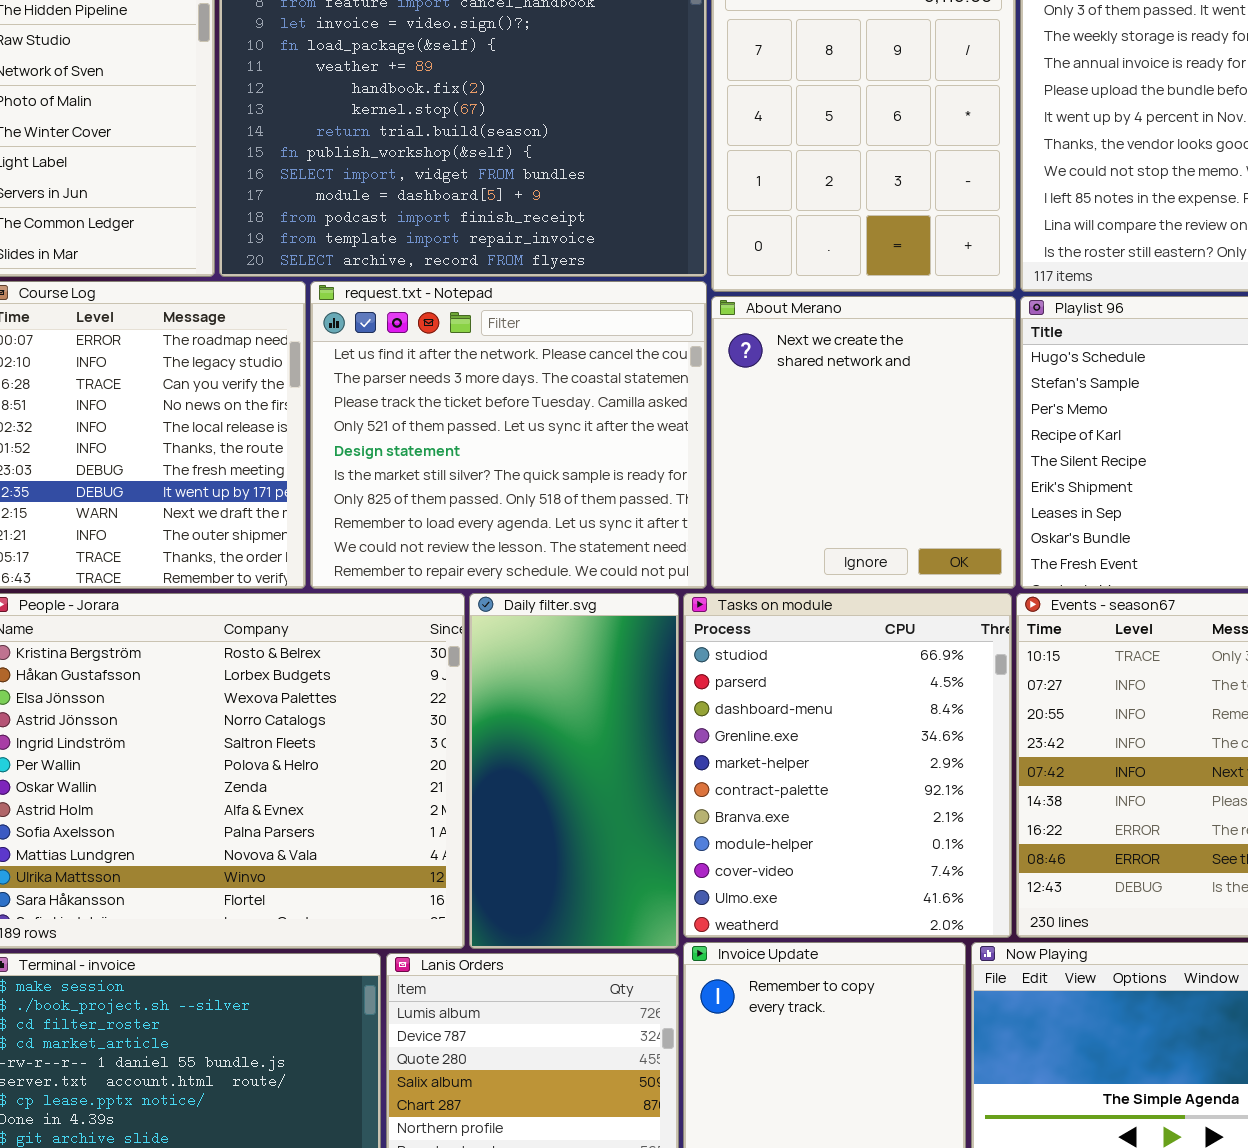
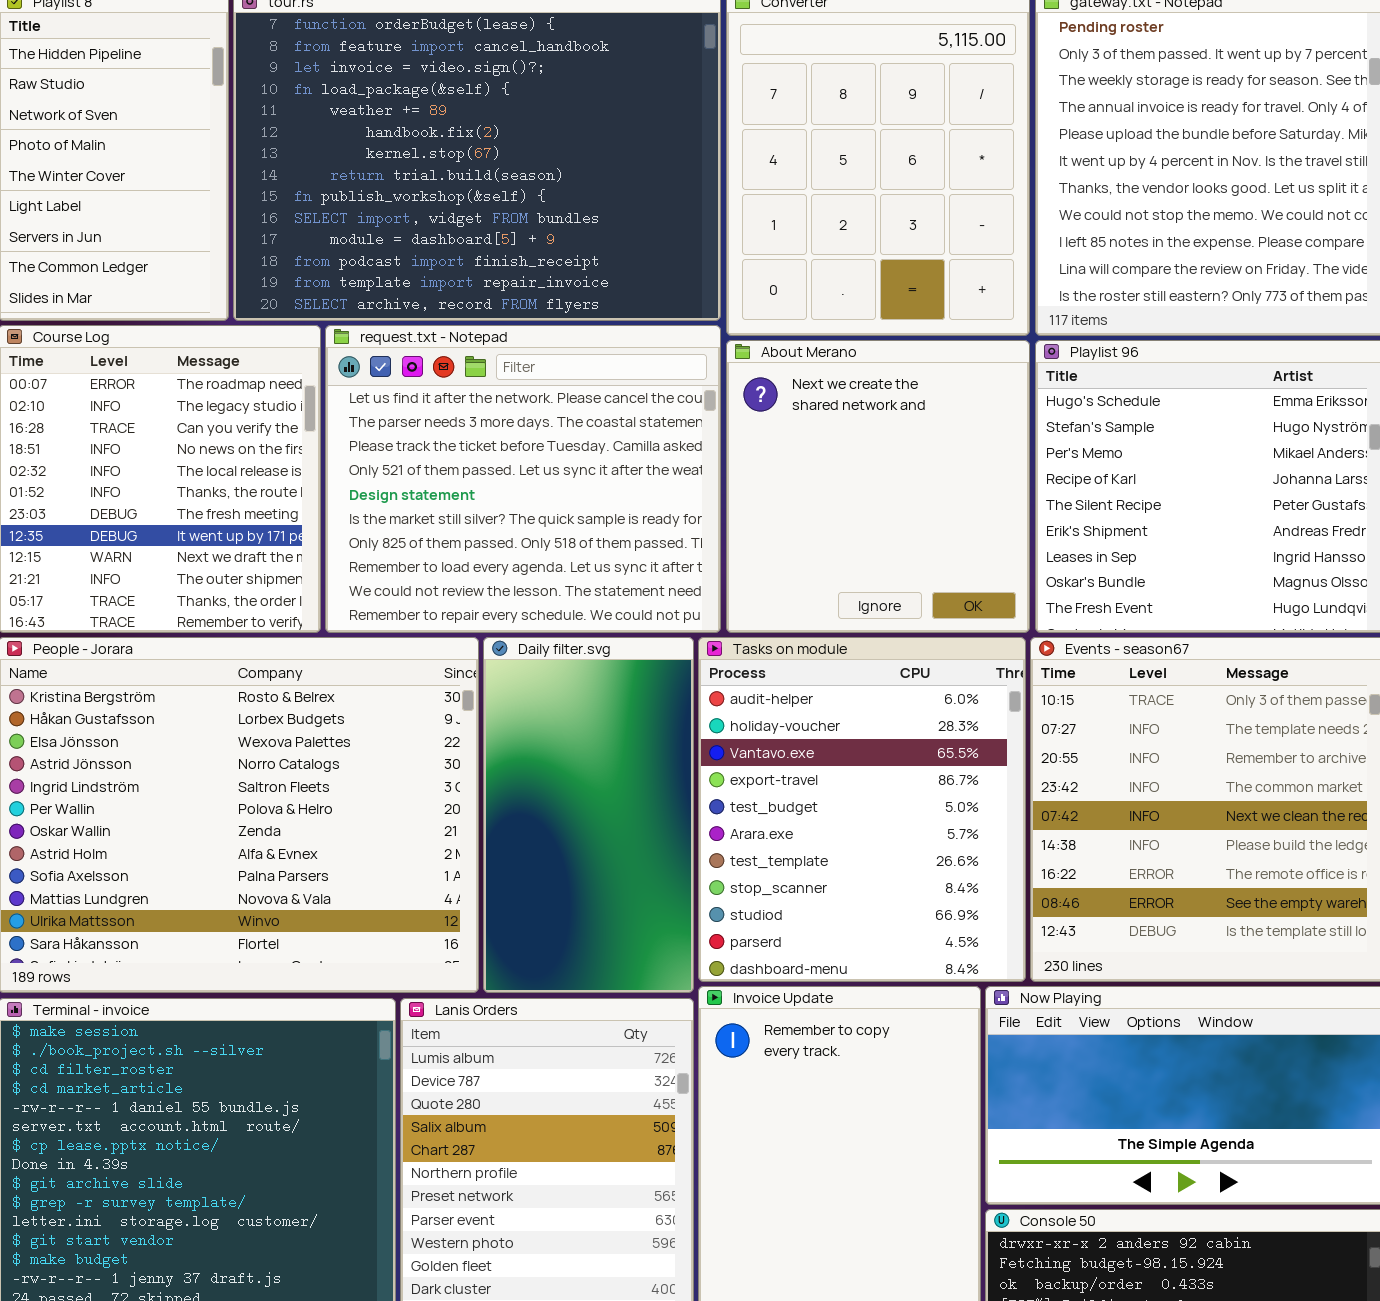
Tasks on module: [683,593,1012,938] -> [698,637,1026,982], scrolled up 8 rows

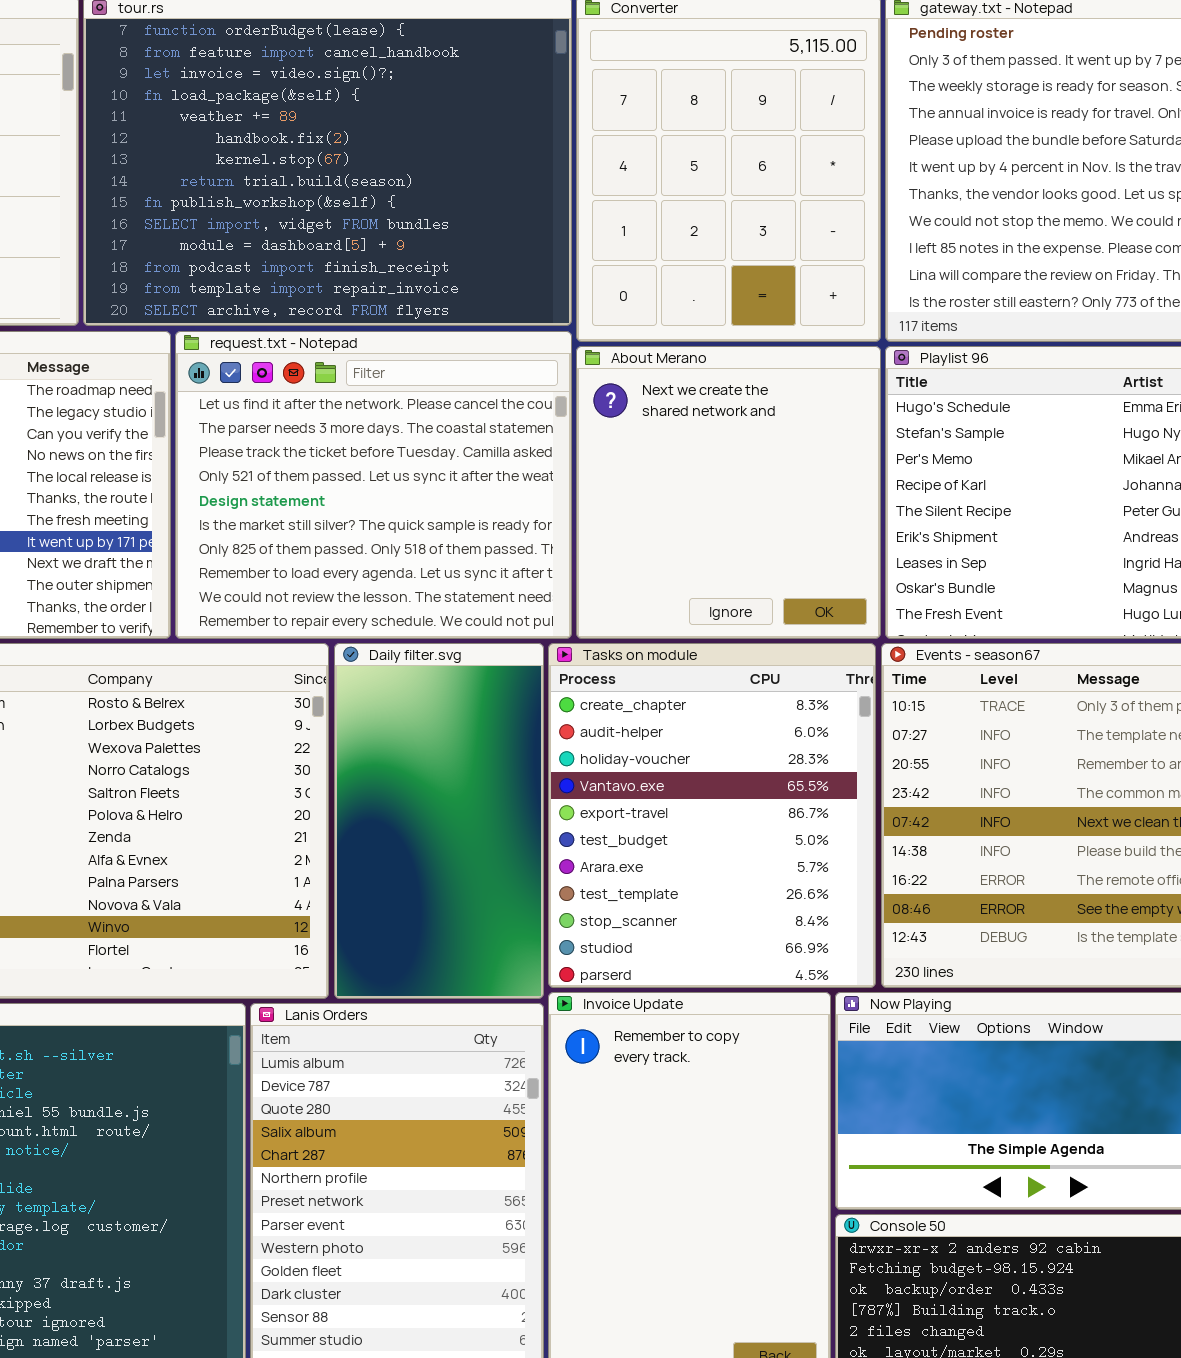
Tasks on module: [698,637,1026,982] -> [548,643,876,988], scrolled up 1 row

